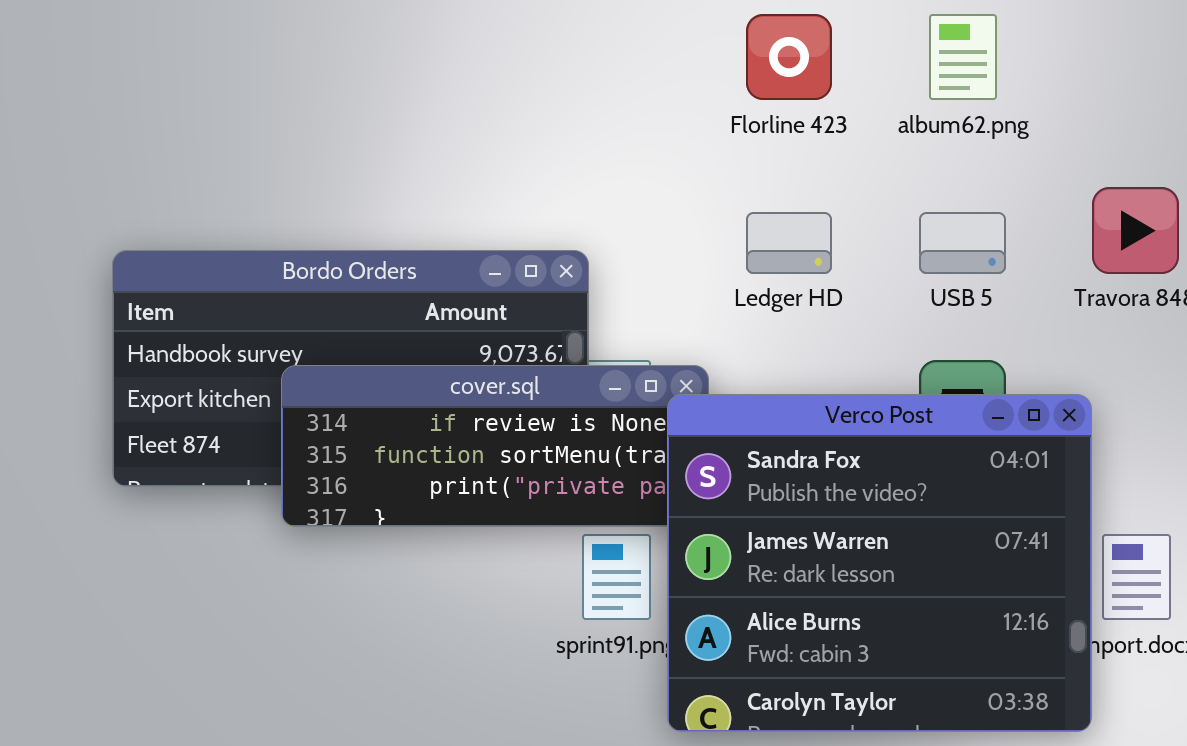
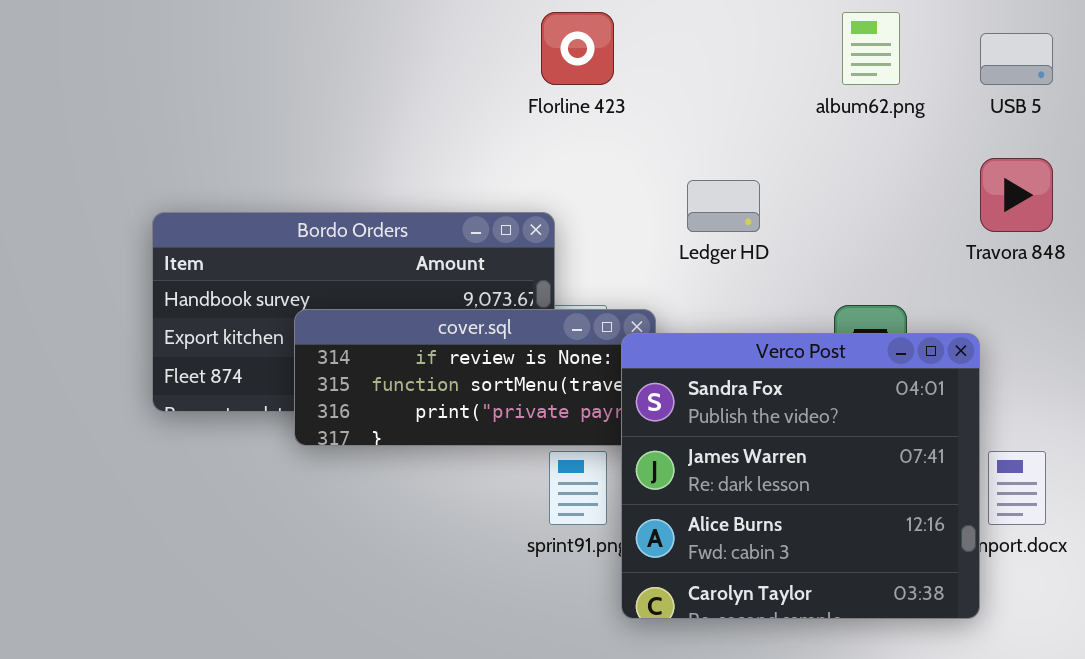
Florline 423: [746,14,832,100] -> [541,12,614,85], moved
USB 5: [919,212,1006,274] -> [980,33,1053,85], moved

